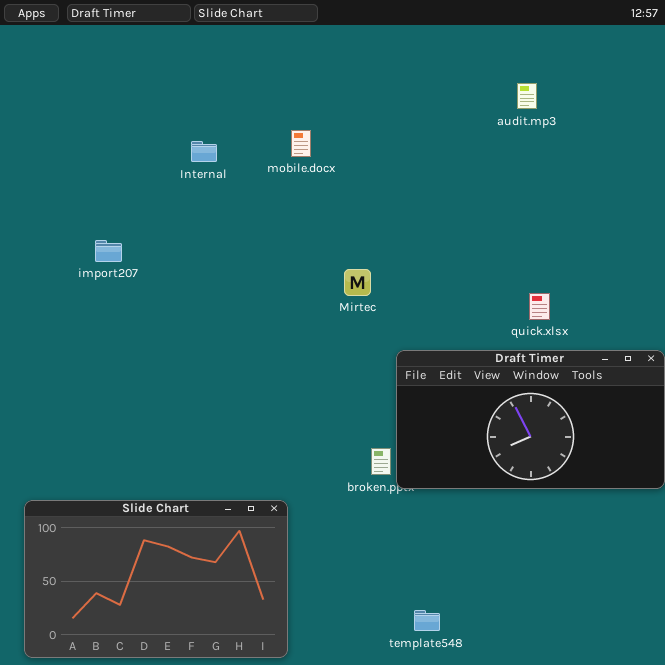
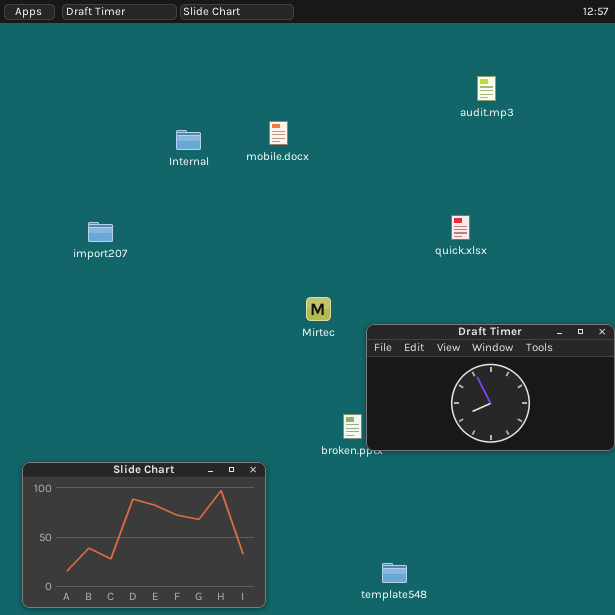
Mirtec: [344,269,371,296] -> [306,297,331,321], moved
quick.xlsx: [529,293,550,320] -> [451,215,470,240], moved

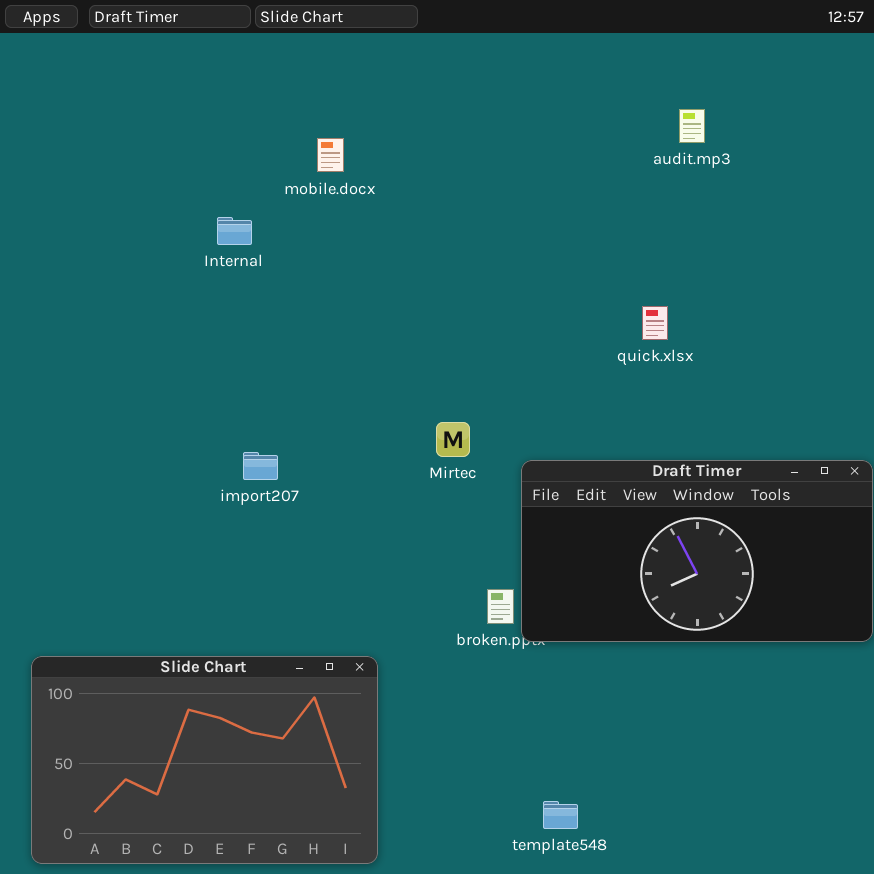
mobile.docx: [269,121,288,145] -> [317,138,344,172], moved
Internal: [176,130,201,150] -> [217,217,252,245], moved
import207: [88,222,113,242] -> [243,452,278,480], moved

